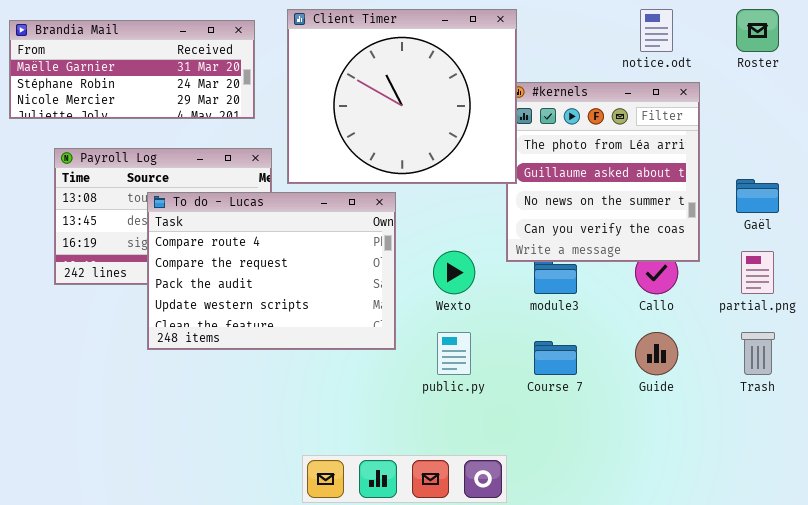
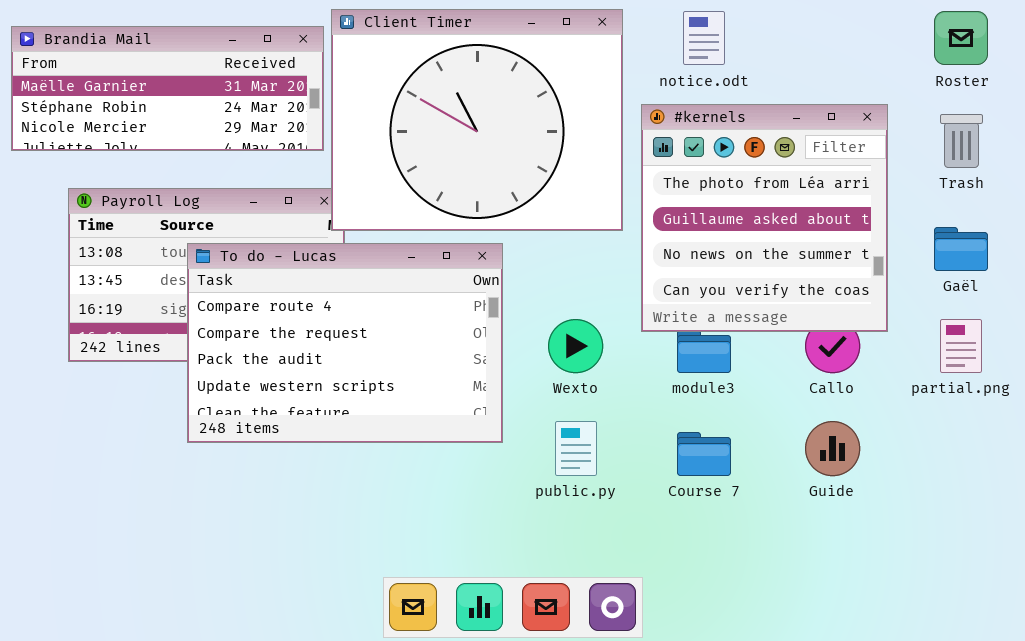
Client Timer: [287,9,517,184] -> [331,9,623,231], moved
notice.odt: [640,9,673,52] -> [683,11,725,65], moved
Trash: [741,332,775,375] -> [940,114,983,168], moved

